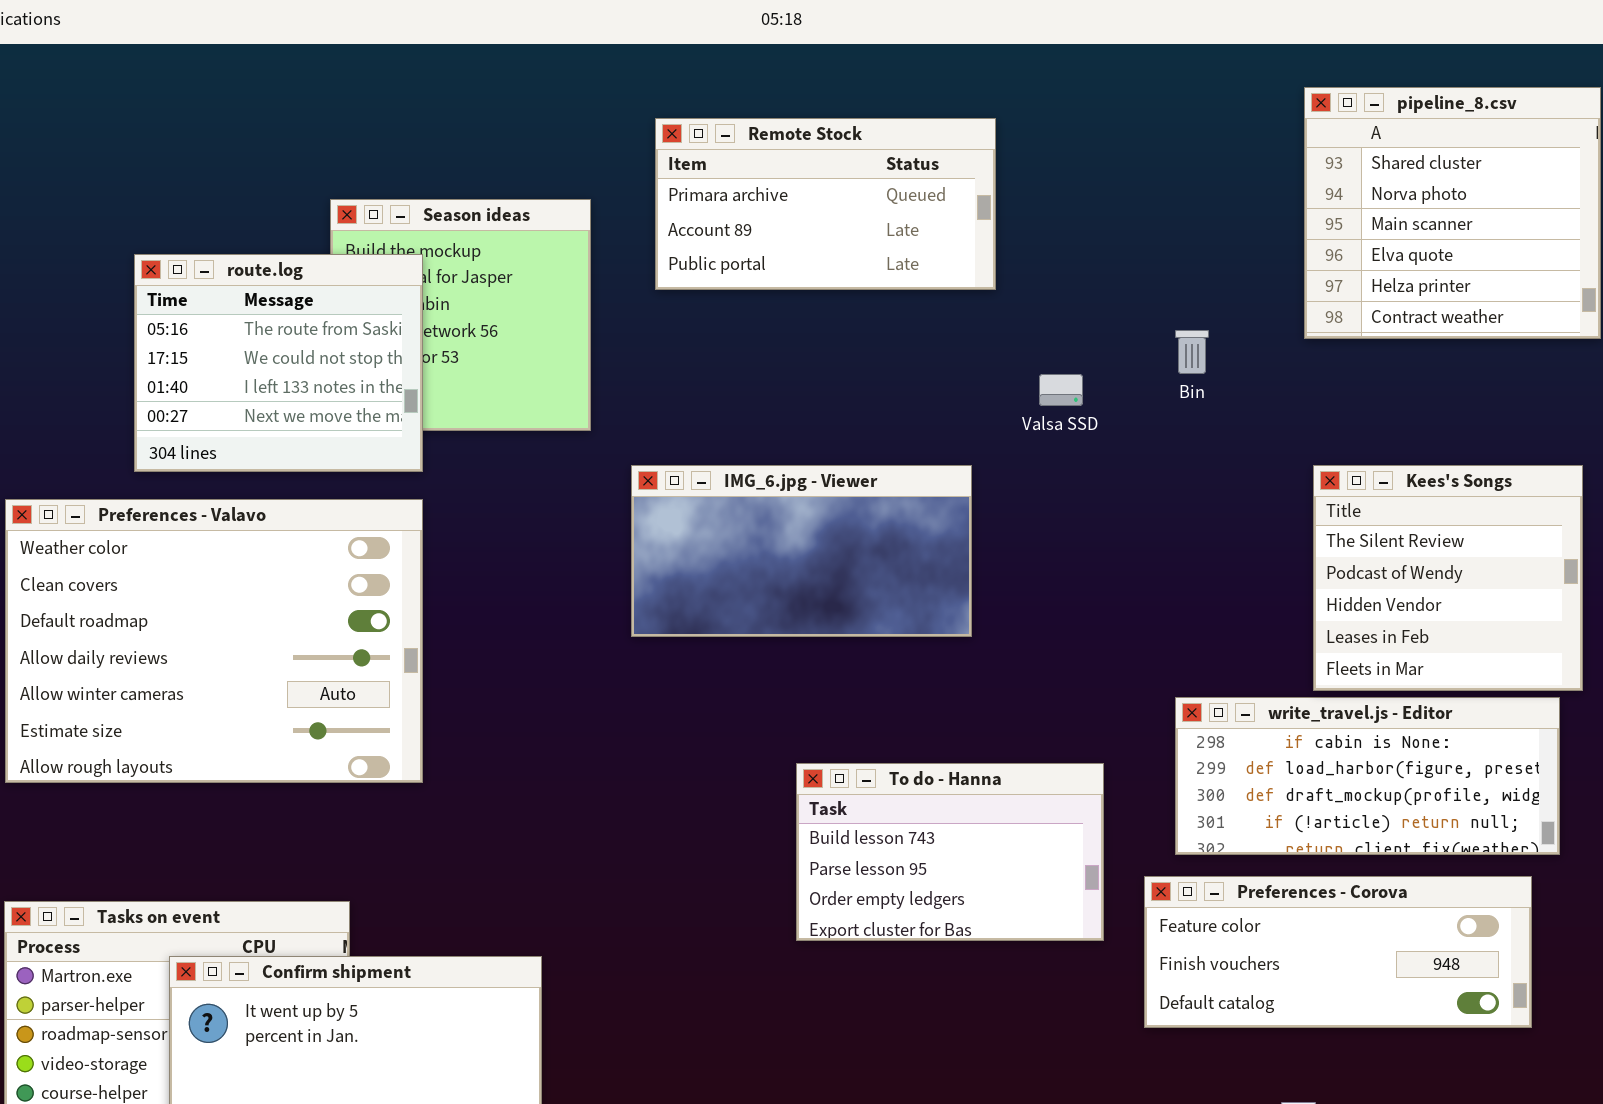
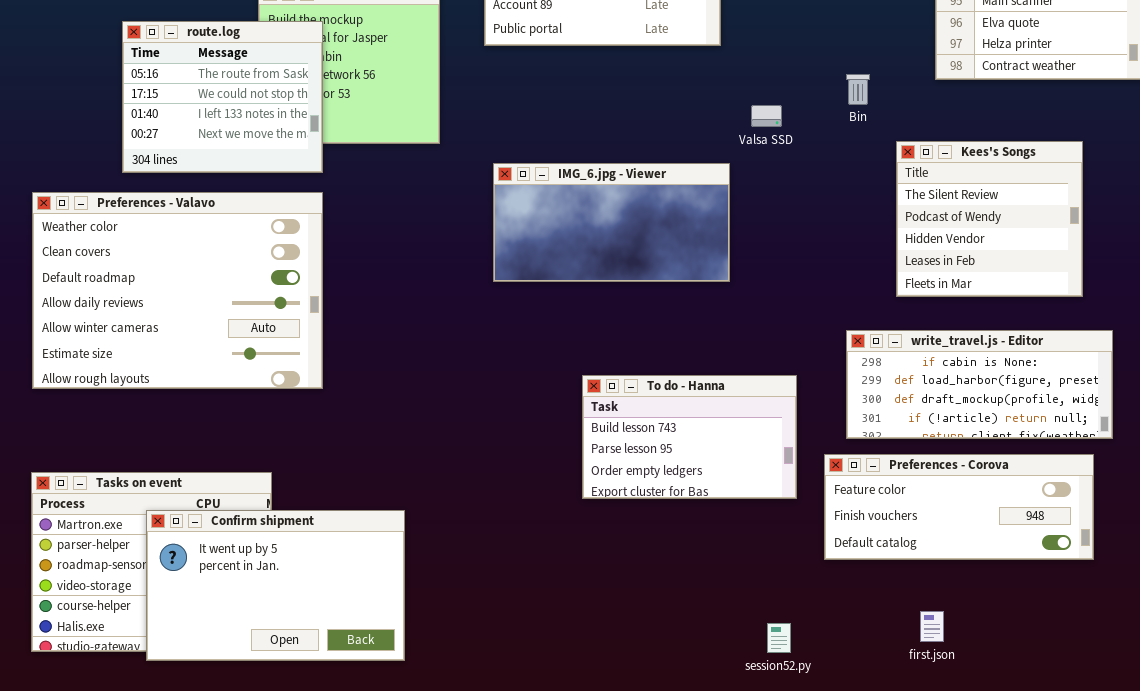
IMG_6.jpg - Viewer: [631,465,972,637] -> [493,163,730,282], moved
Kees's Songs: [1313,465,1583,691] -> [896,141,1083,297], moved

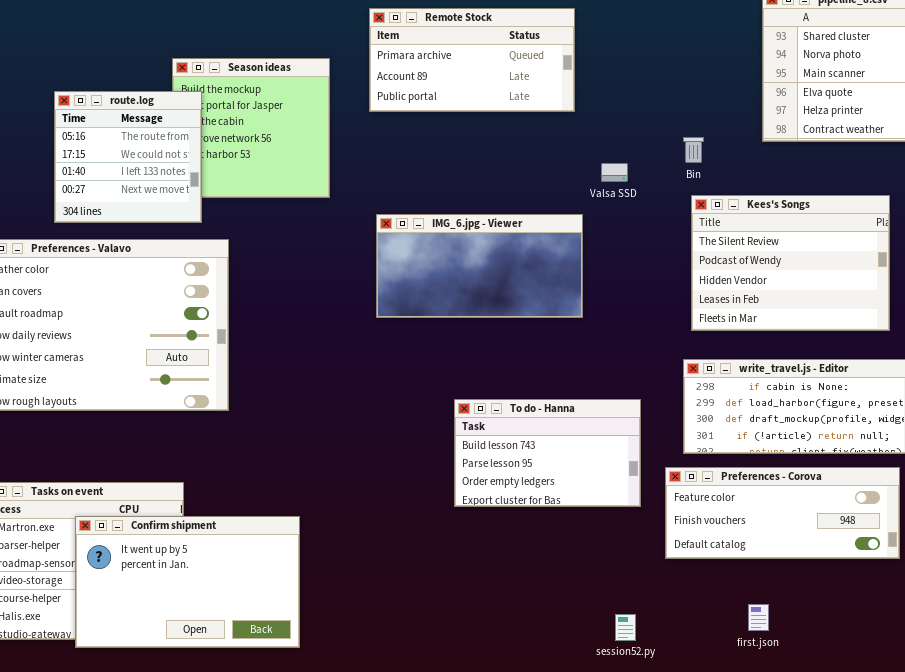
route.log: [122,21,323,173] -> [54,91,202,223], resized
Kees's Songs: [896,141,1083,297] -> [691,195,890,331], resized

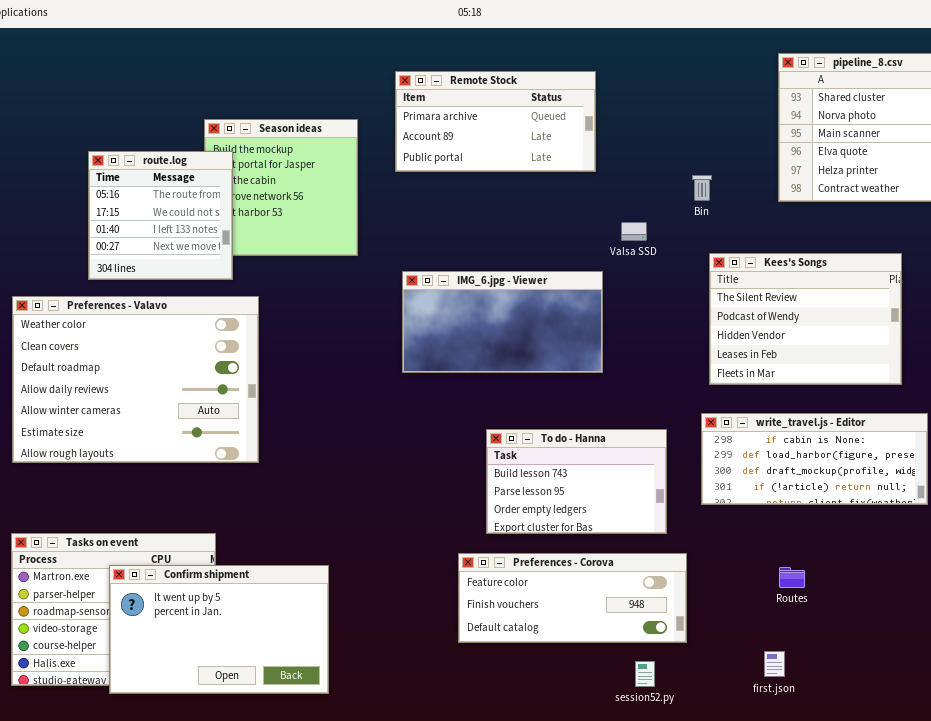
Bin: [683,137,704,163] -> [692,175,712,201], moved
To do - Hanna: [454,399,641,507] -> [486,429,667,534], moved
Preferences - Corova: [665,467,900,559] -> [458,553,687,643], moved

